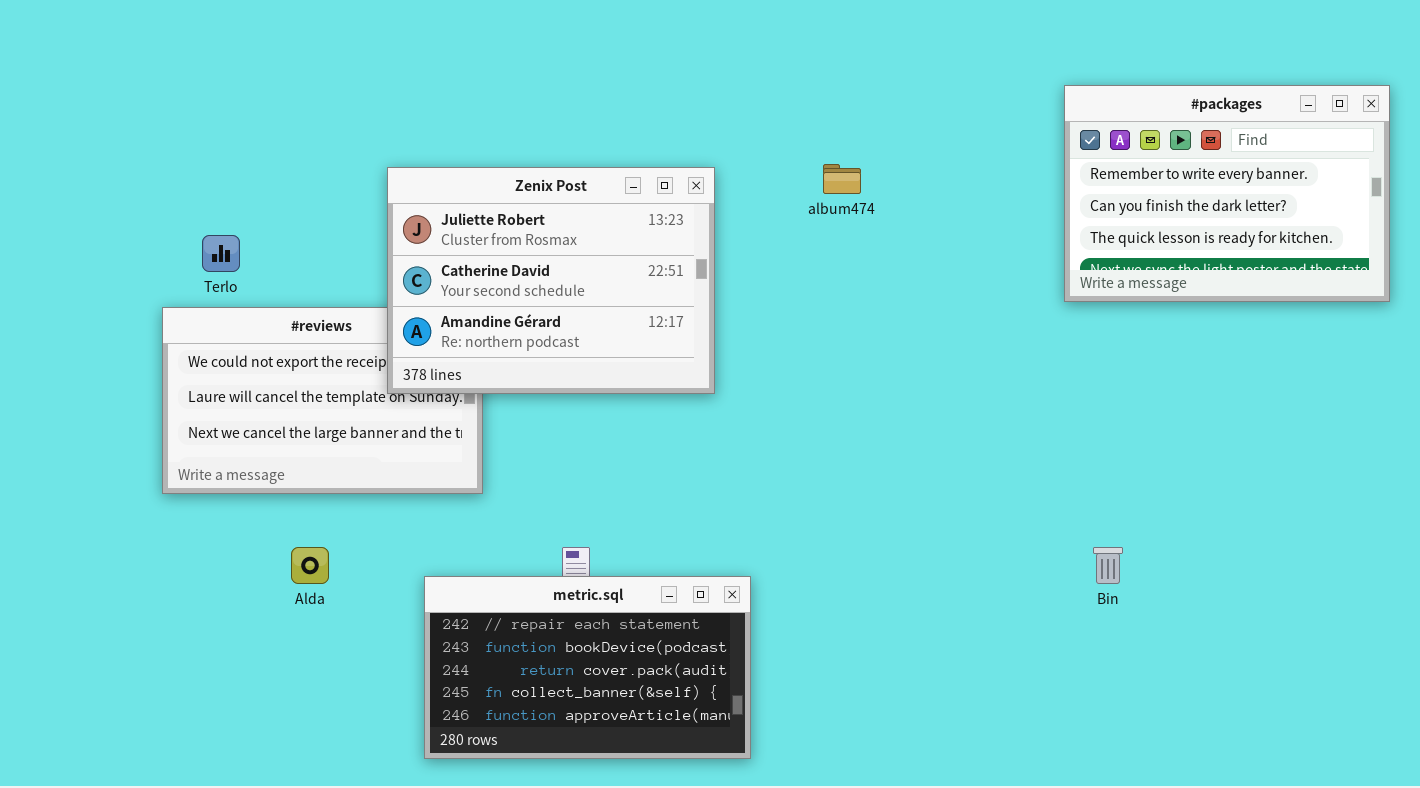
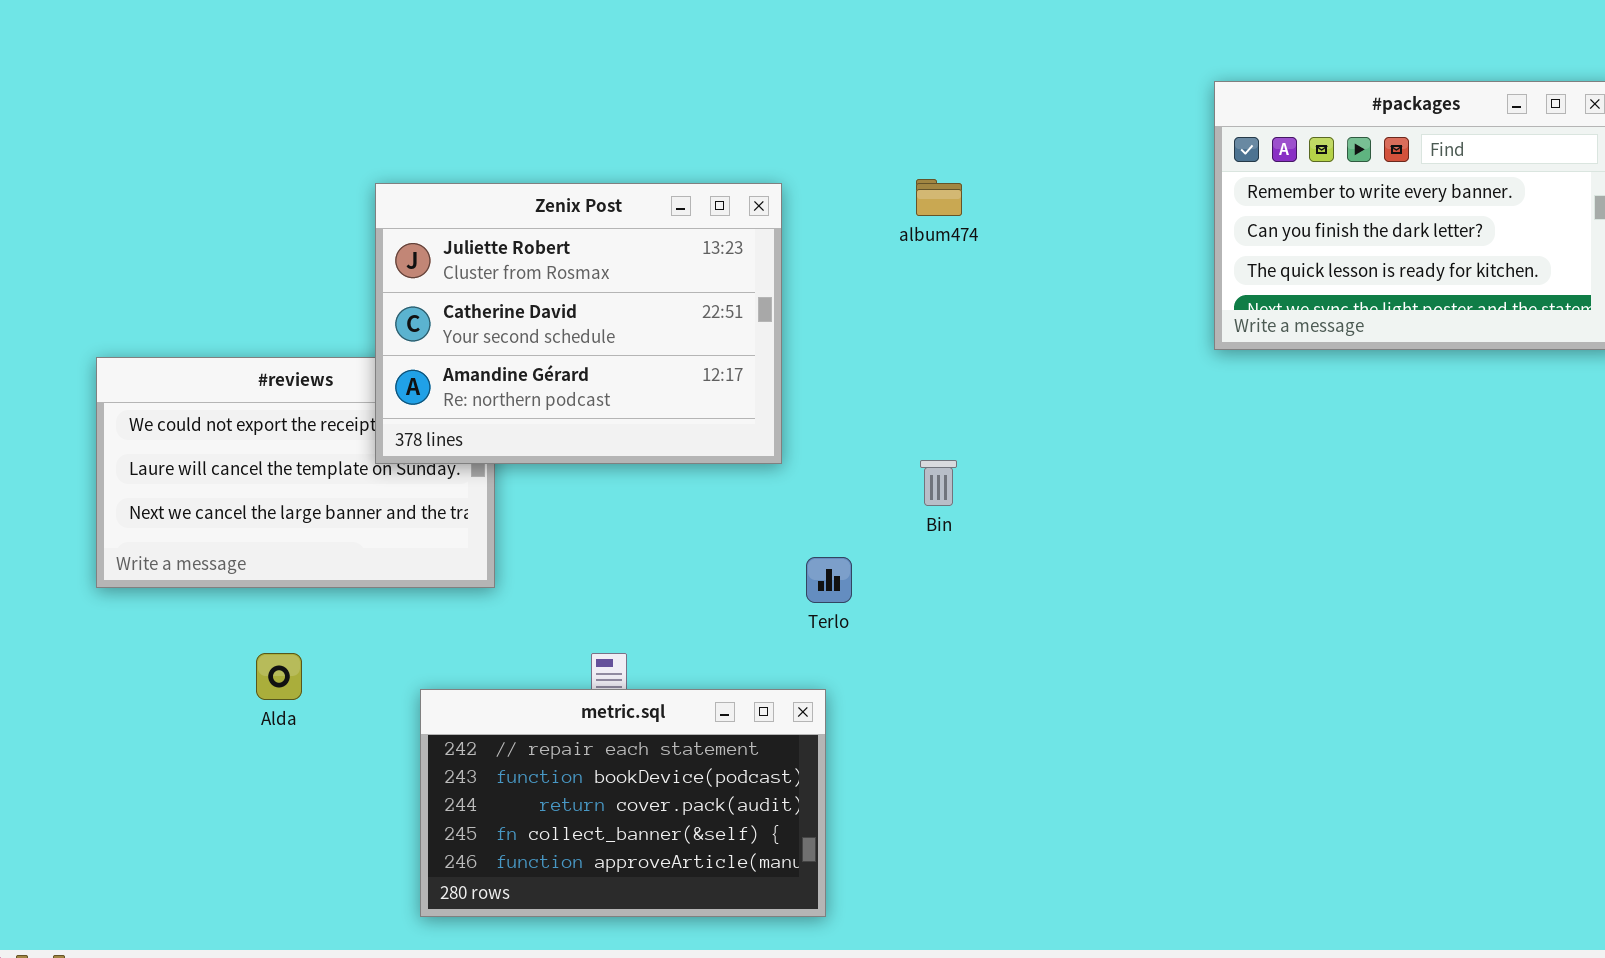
Terlo: [202,235,240,272] -> [806,557,852,603], moved
Bin: [1093,547,1123,584] -> [920,460,957,506], moved

